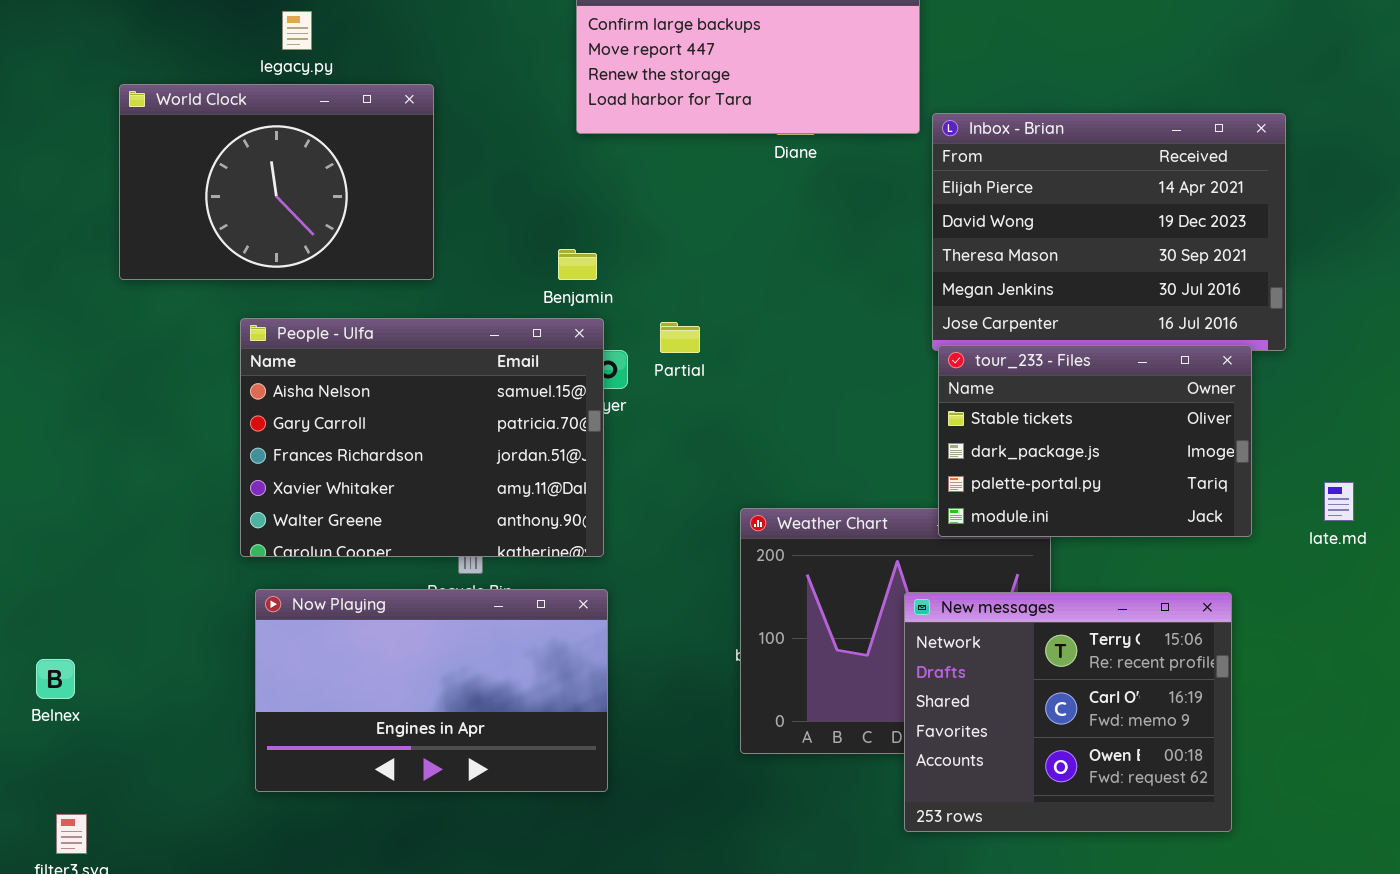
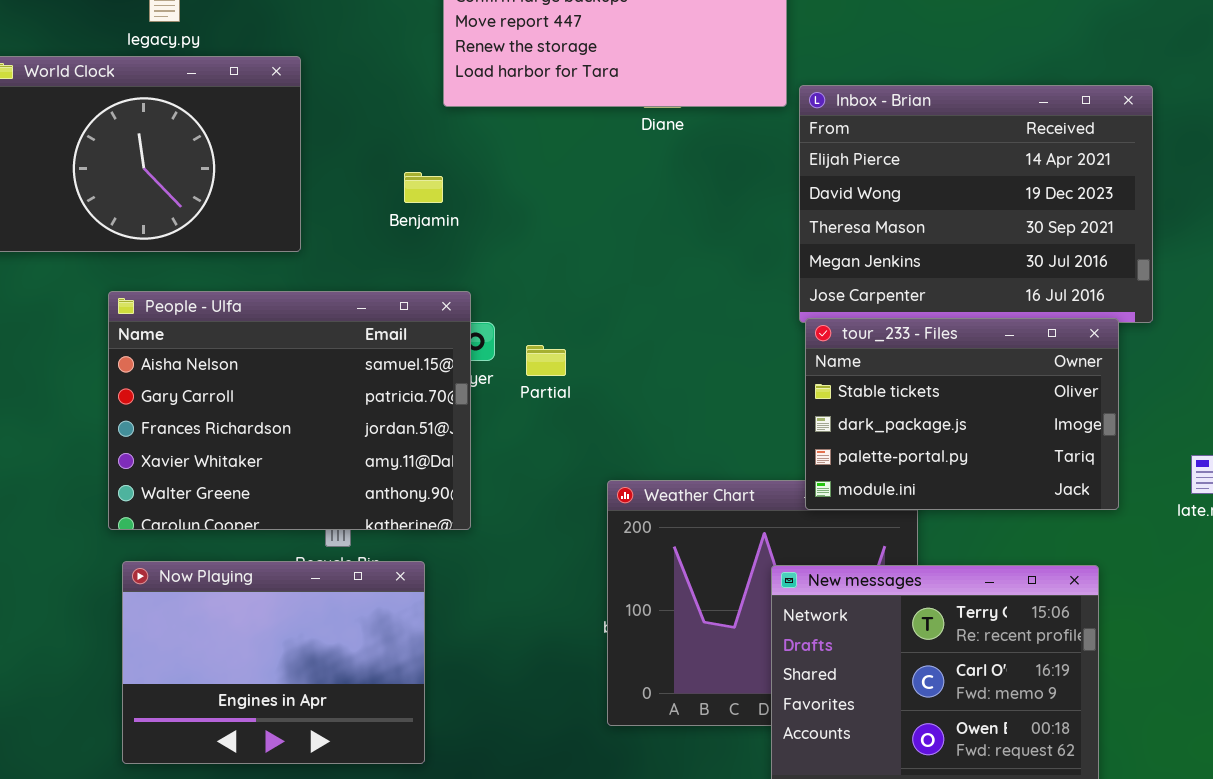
Benjamin: [558,249,597,280] -> [404,172,443,203], moved
Partial: [660,322,700,353] -> [526,345,566,376], moved
Now Playing: [255,589,608,792] -> [122,561,425,764], resized

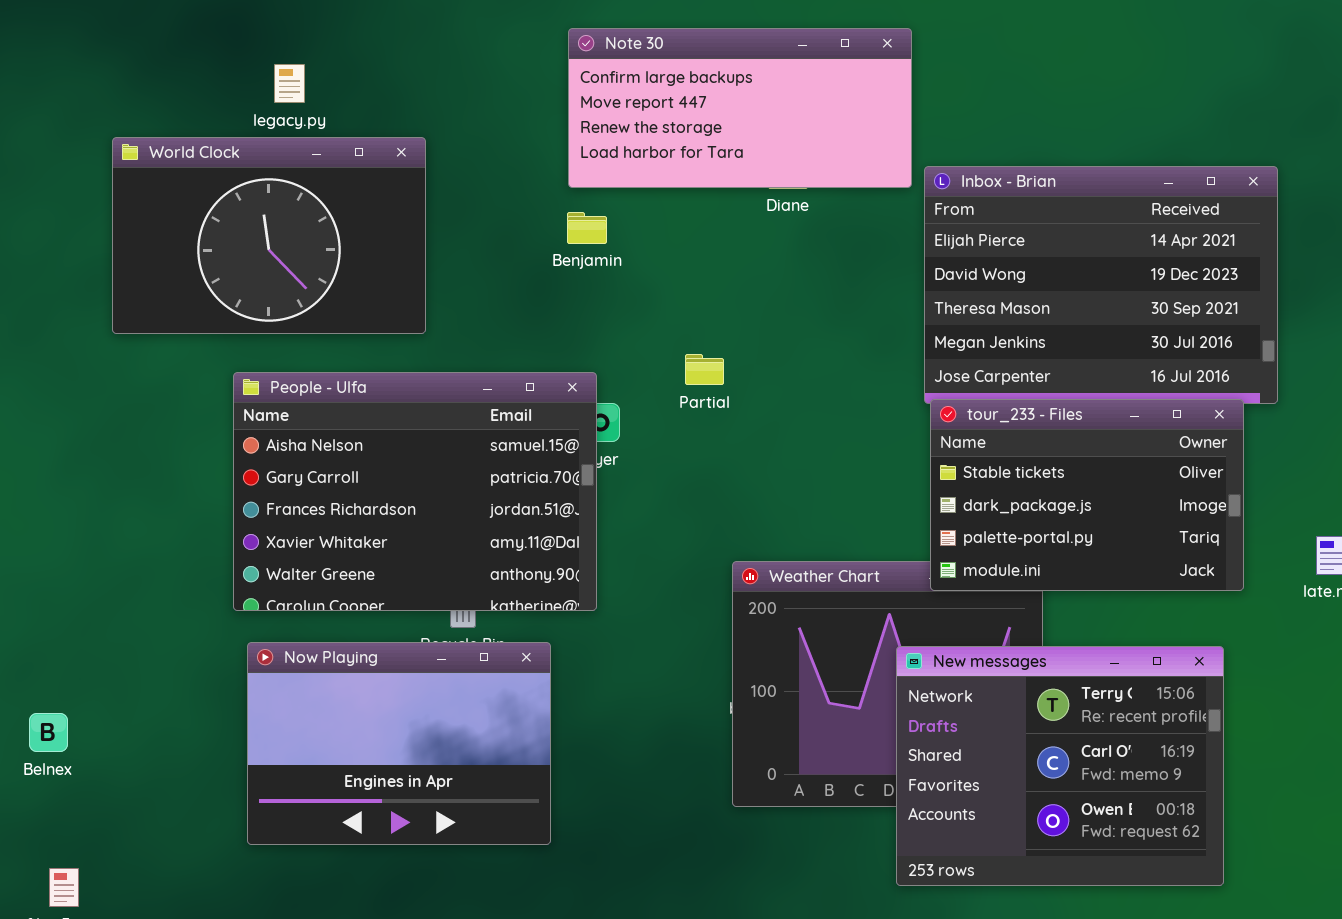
Benjamin: [404,172,443,203] -> [567,212,607,244], moved
Partial: [526,345,566,376] -> [685,354,724,385], moved

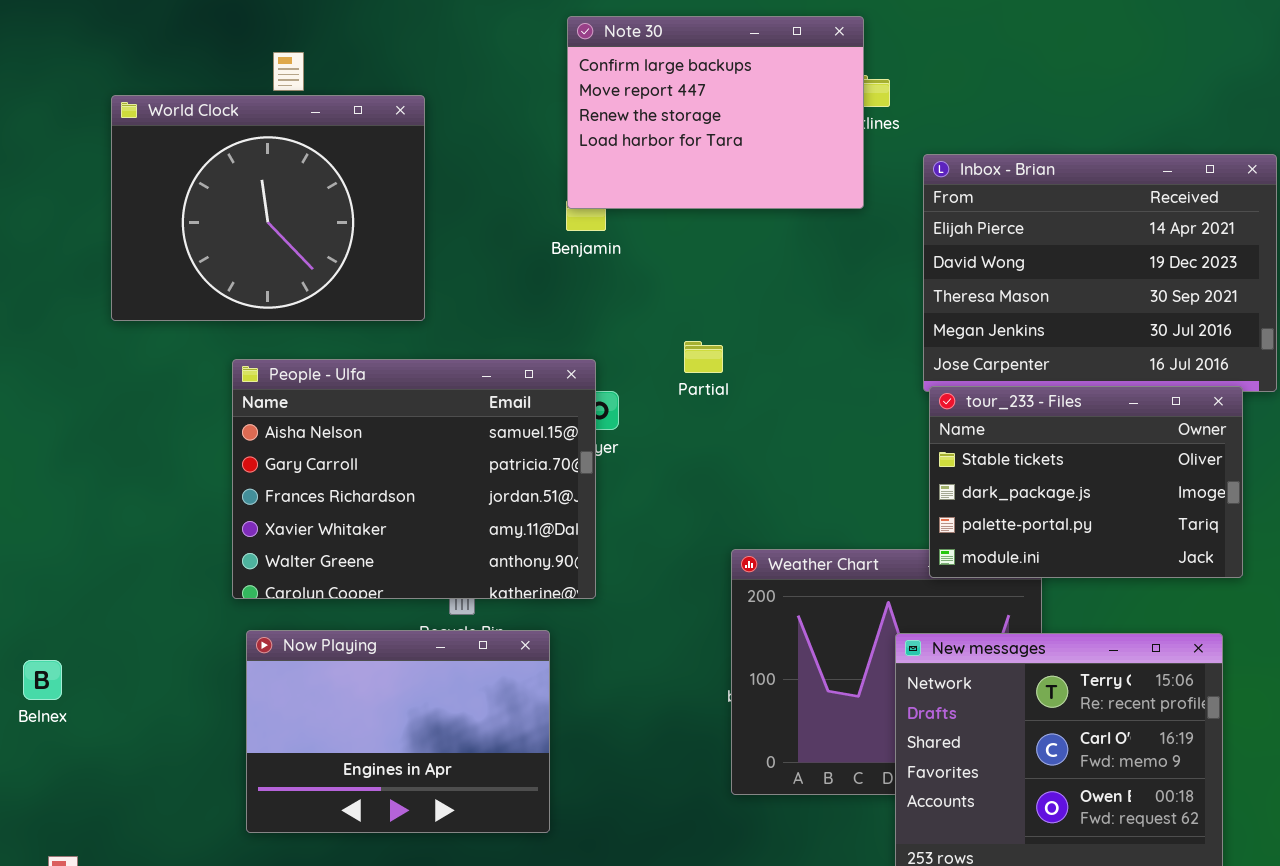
Note 30: [568,28,912,188] -> [567,16,864,209], resized
World Clock: [112,137,426,334] -> [111,95,425,321], resized
Belnex: [29,713,68,752] -> [23,660,62,700], moved

